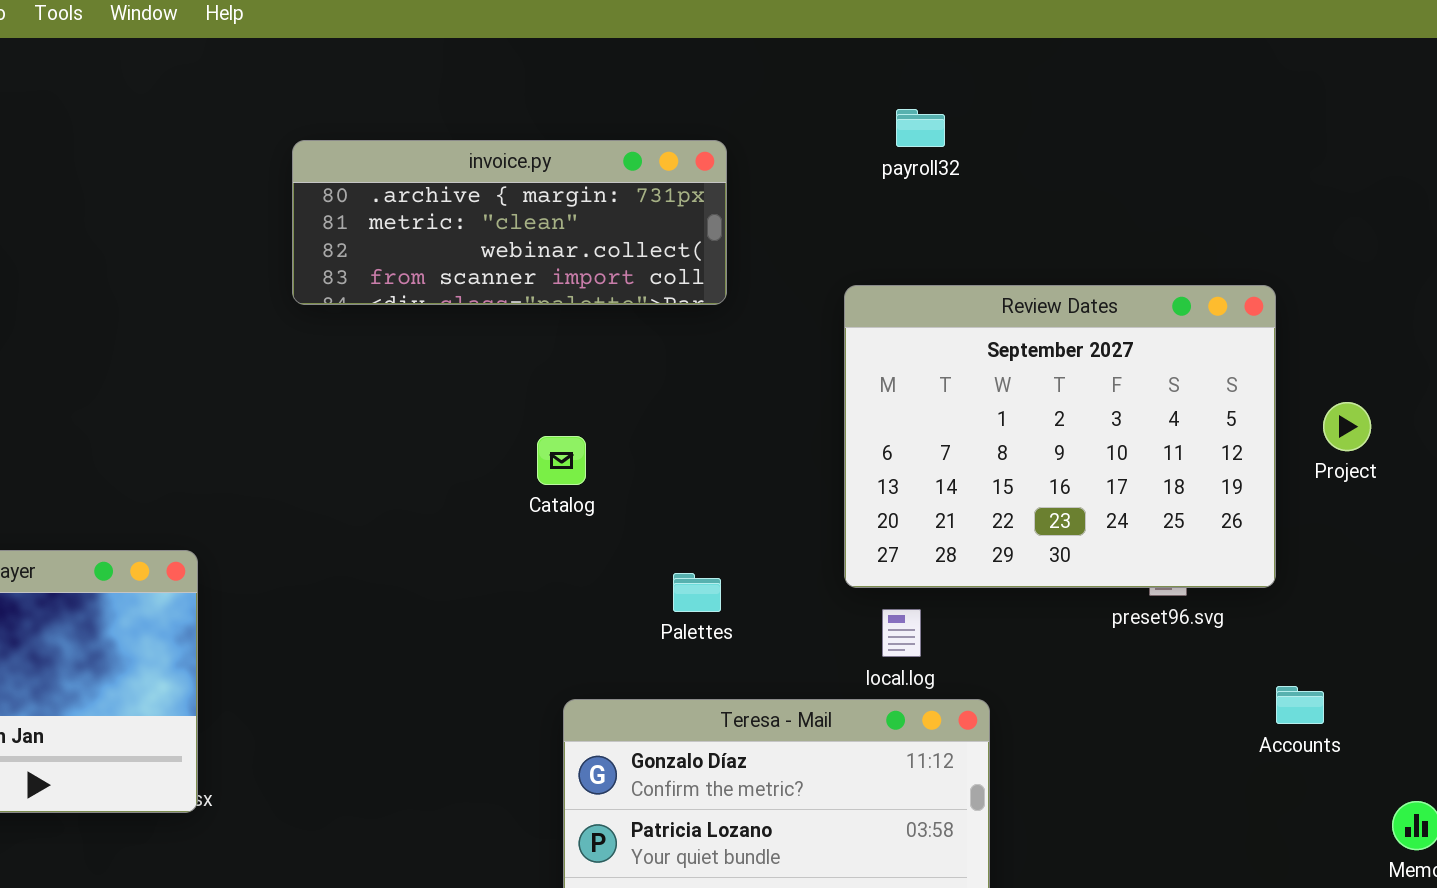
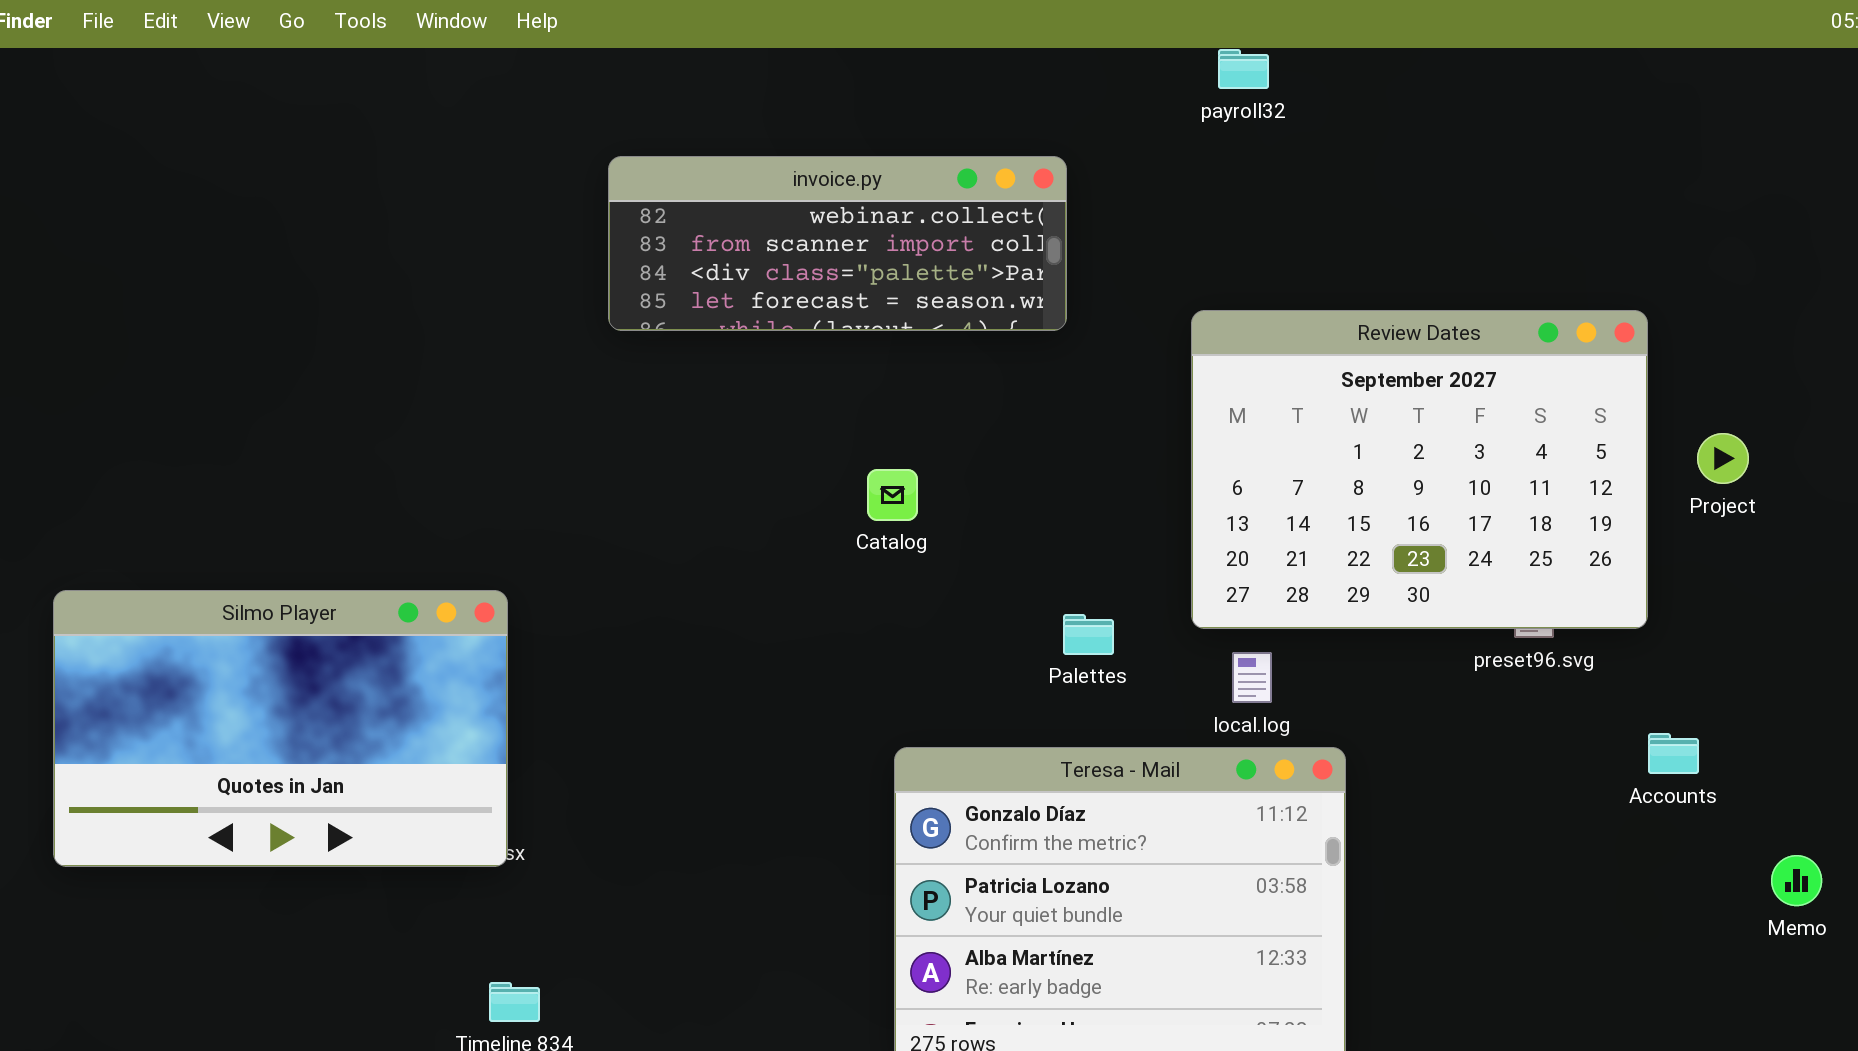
payroll32: [896,109,945,147] -> [1218,49,1269,89], moved
invoice.py: [292,140,727,305] -> [608,156,1067,331], scrolled down 2 rows
Palettes: [673,573,721,612] -> [1063,614,1114,655], moved

